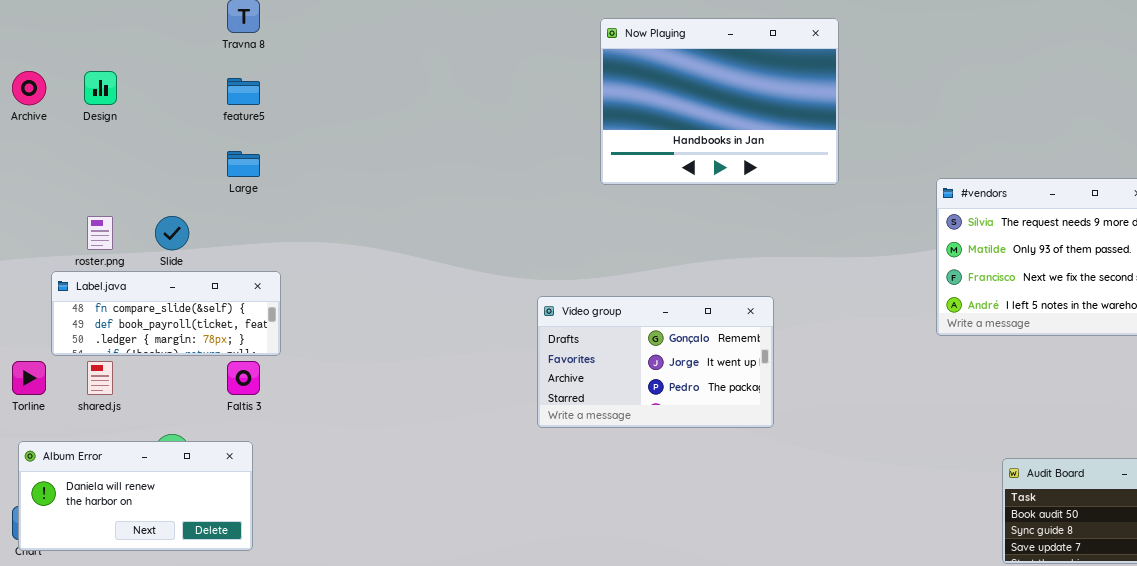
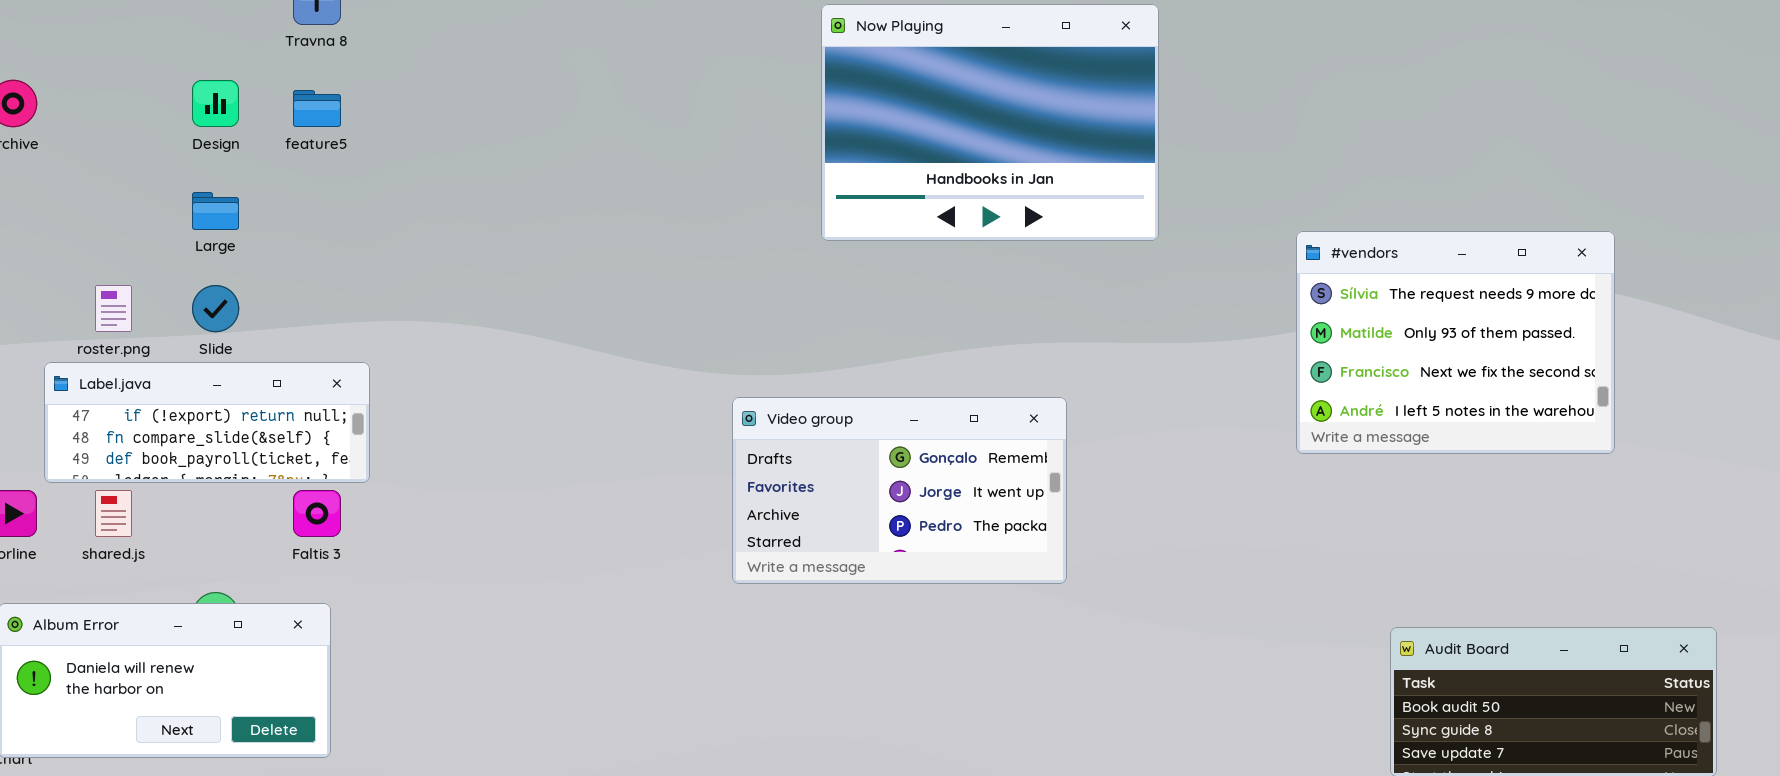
Design: [84,71,117,105] -> [192,80,239,127], moved
Large: [227,151,260,177] -> [192,192,239,230], moved
Label.java: [51,271,281,356] -> [44,362,370,483], scrolled up 1 row

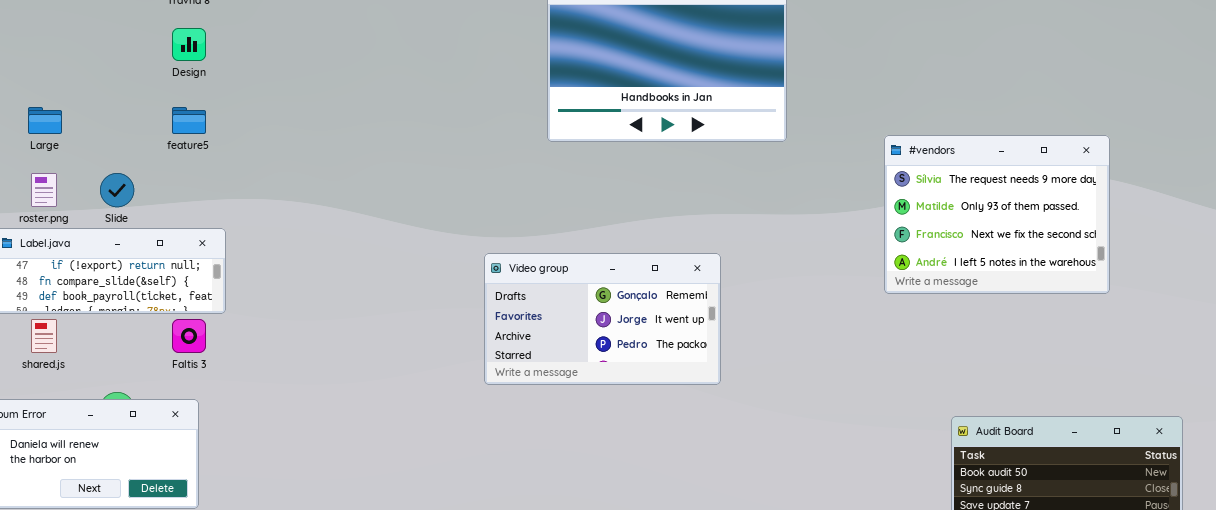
Design: [192,80,239,127] -> [172,28,206,61], moved
feature5: [293,90,341,127] -> [172,107,206,134], moved
Large: [192,192,239,230] -> [28,107,62,134], moved

